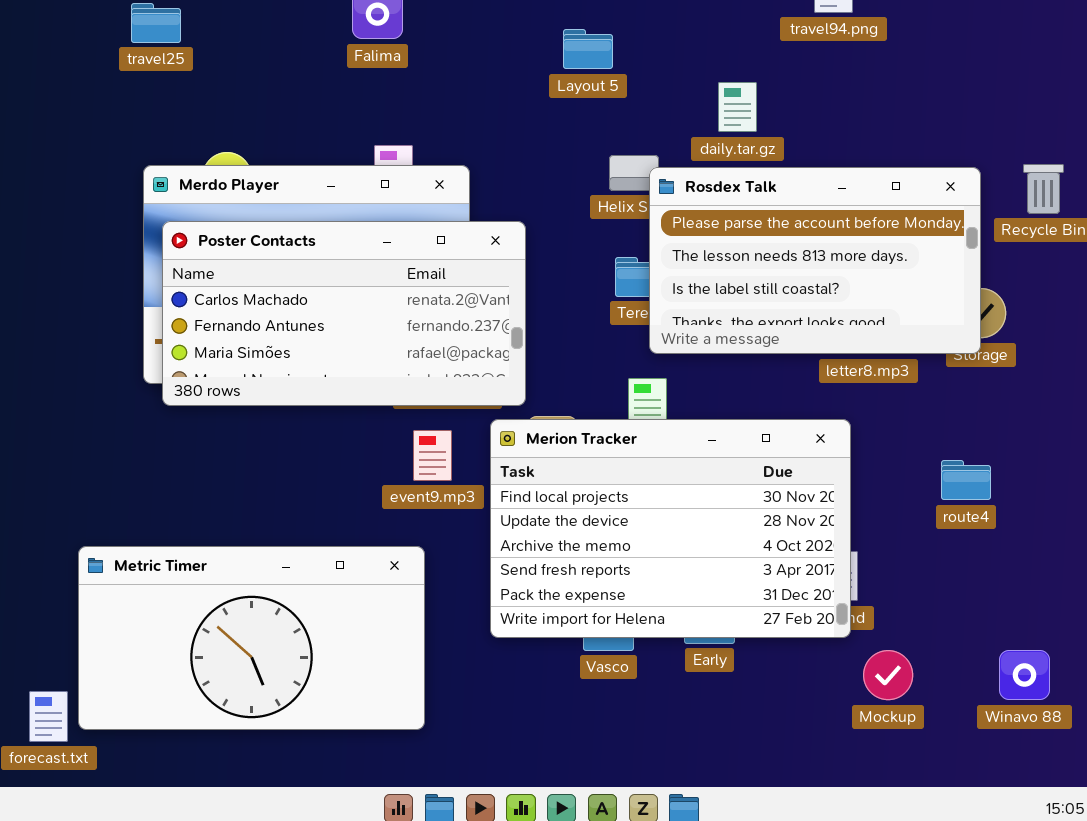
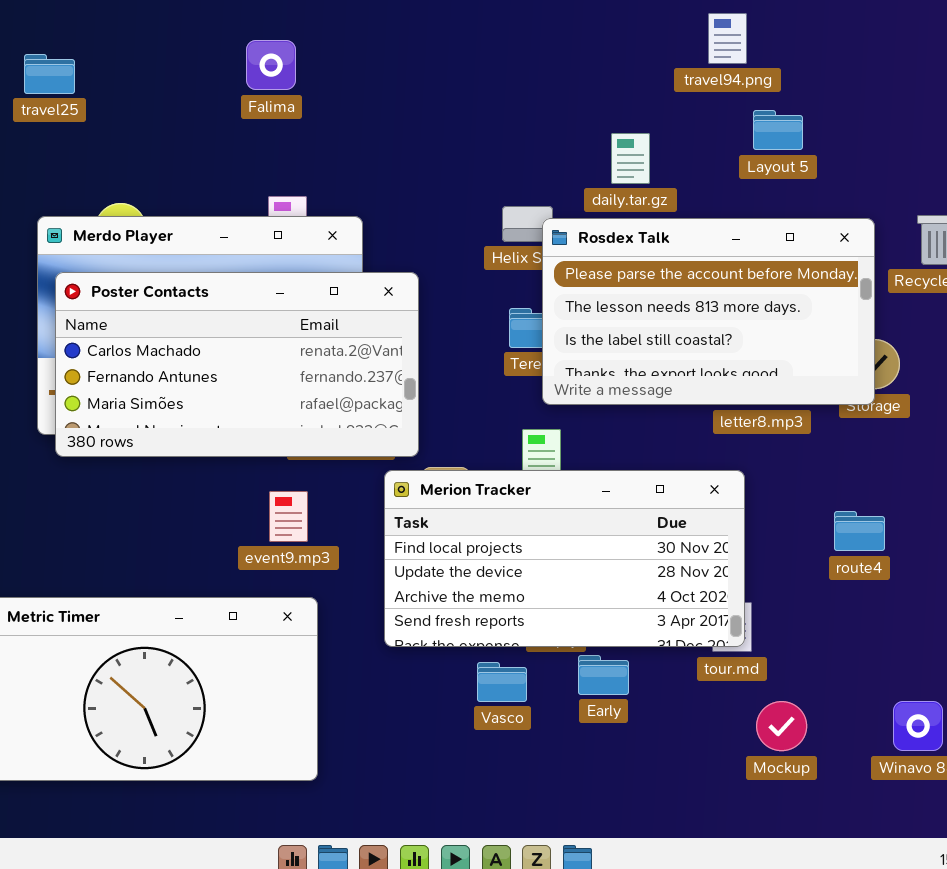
Layout 5: [563,29,613,69] -> [753,110,803,150], moved
Merion Tracker: [490,419,851,638] -> [384,470,745,647], resized
event9.mp3: [413,430,452,481] -> [269,491,308,542], moved

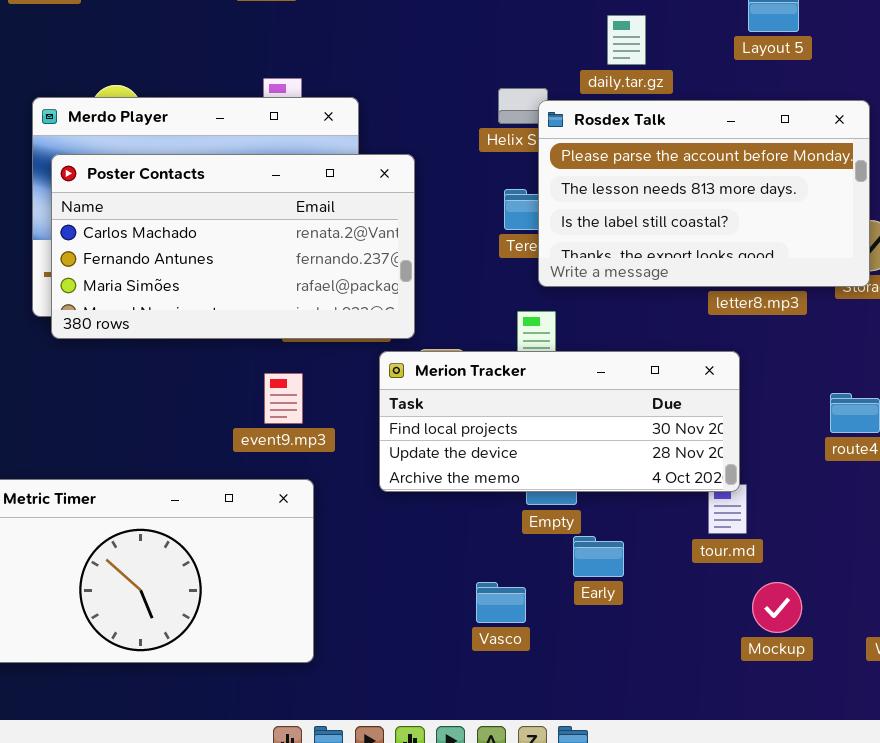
Merion Tracker: [384,470,745,647] -> [379,351,740,492], resized
Vasco: [477,662,527,702] -> [476,582,526,623], moved

